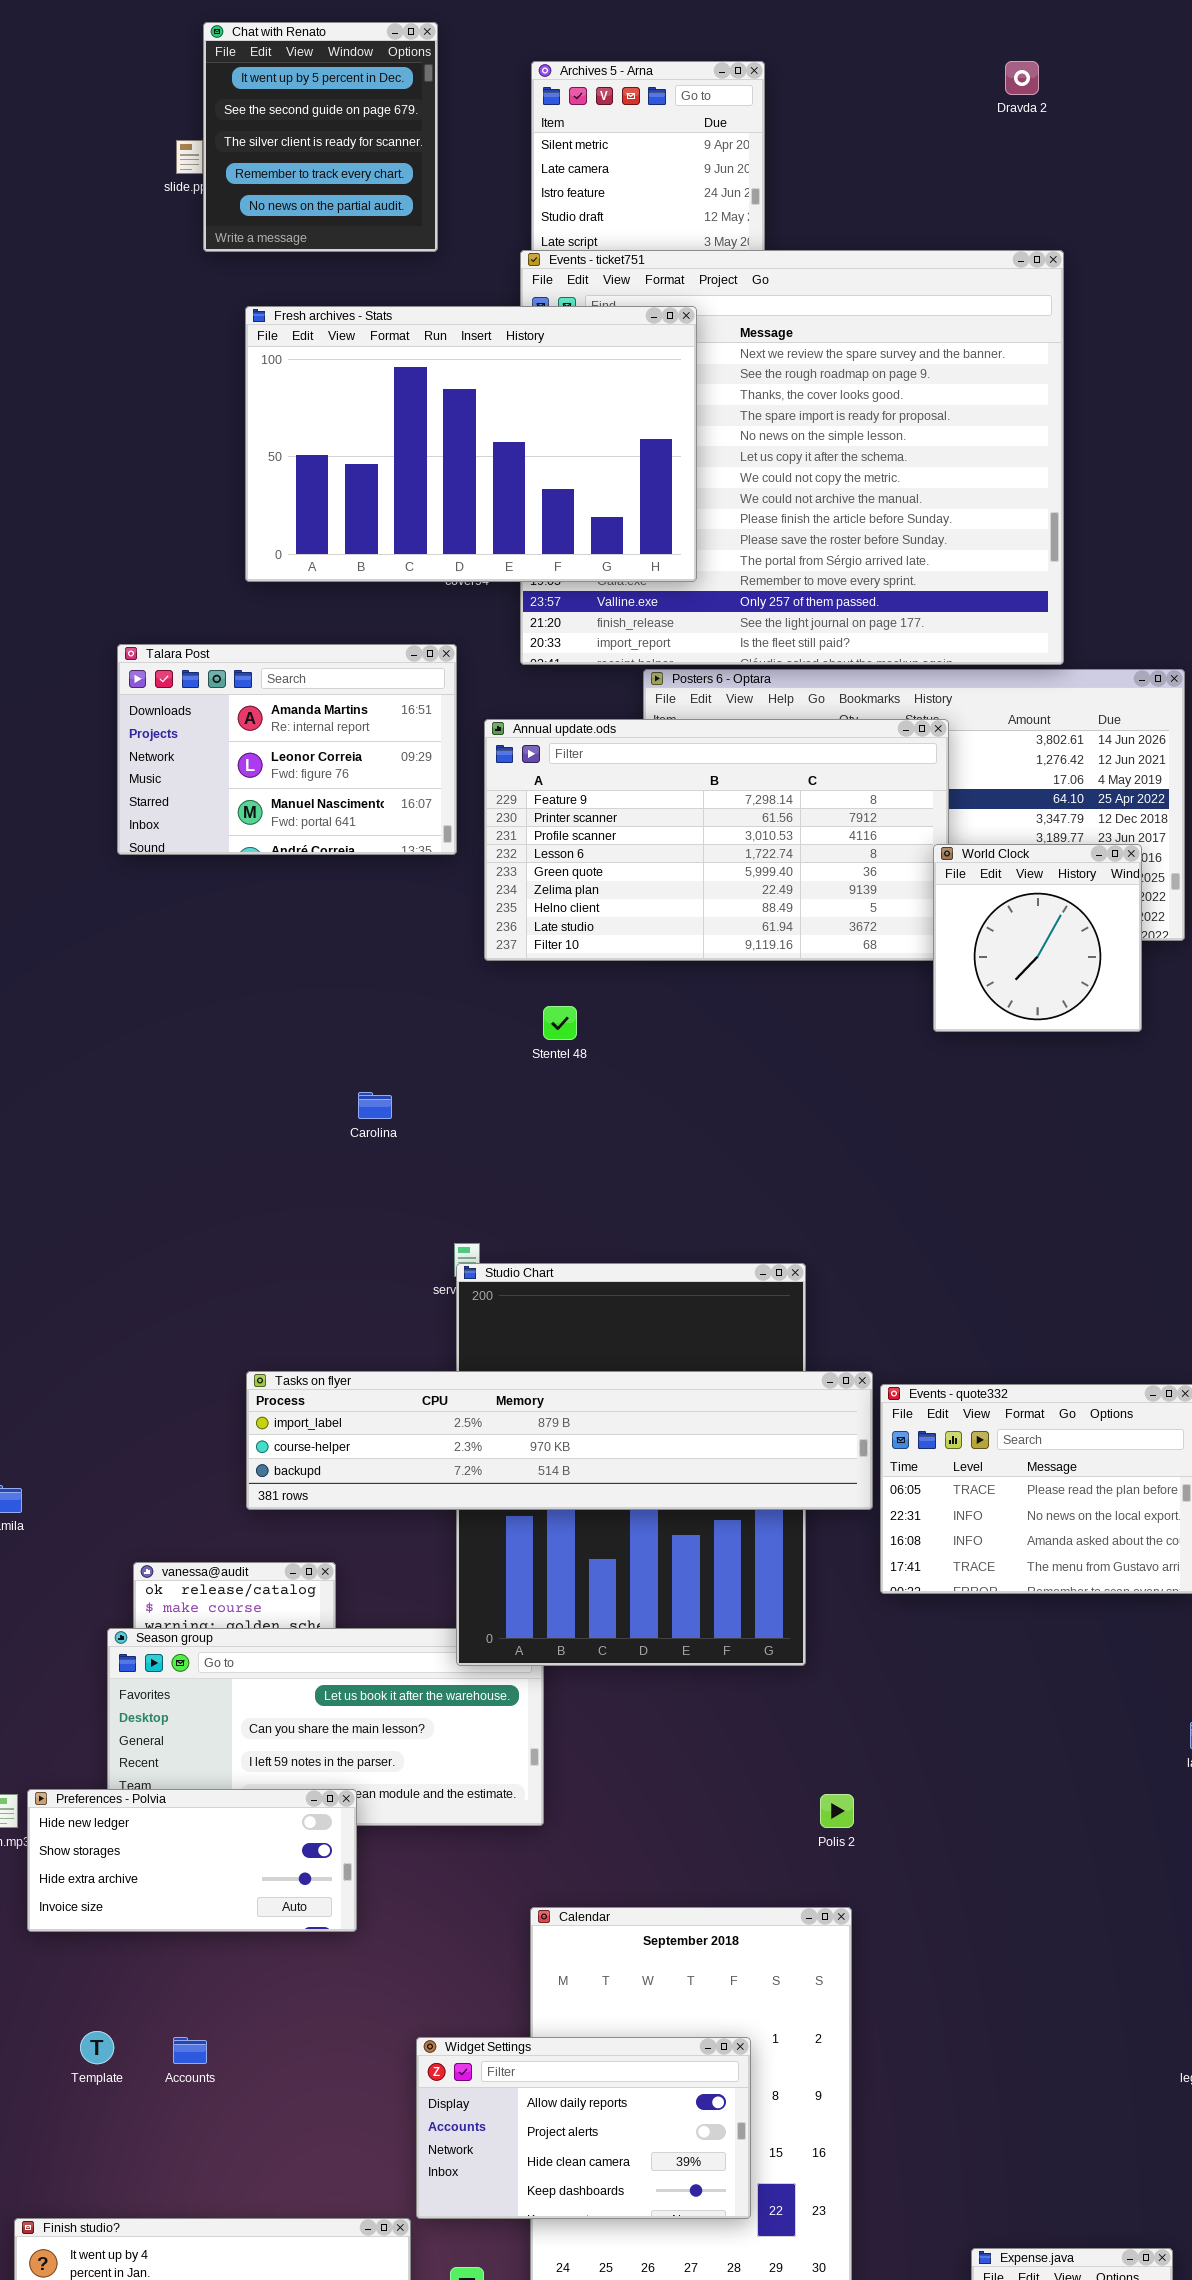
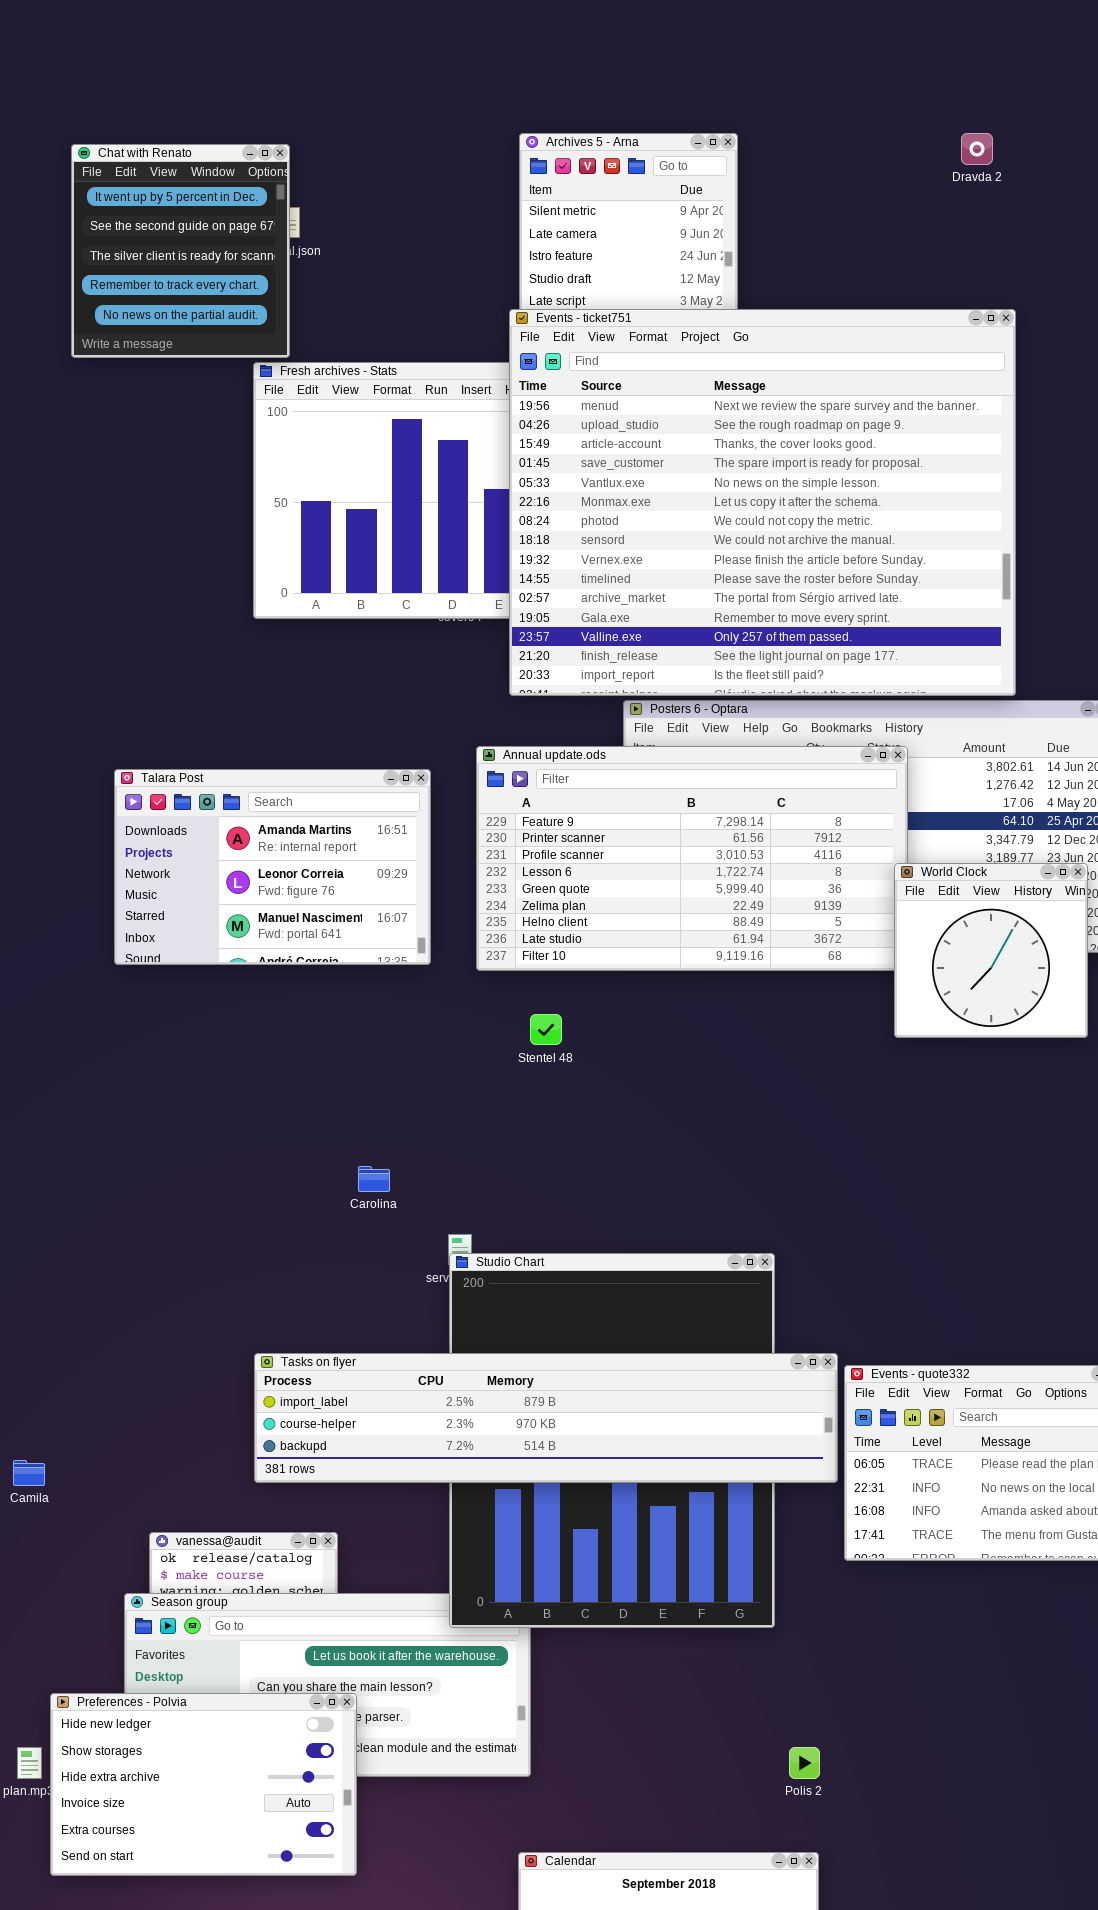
Chat with Renato: [203,22,438,252] -> [71,144,290,358], moved
Events - ticket751: [520,250,1064,665] -> [509,309,1016,696], raised
Talara Post: [117,644,457,855] -> [114,769,431,965], moved
Carolina: [358,1092,392,1119] -> [358,1166,390,1192], moved
Preferences - Polvia: [27,1789,357,1932] -> [50,1693,357,1876], resized

